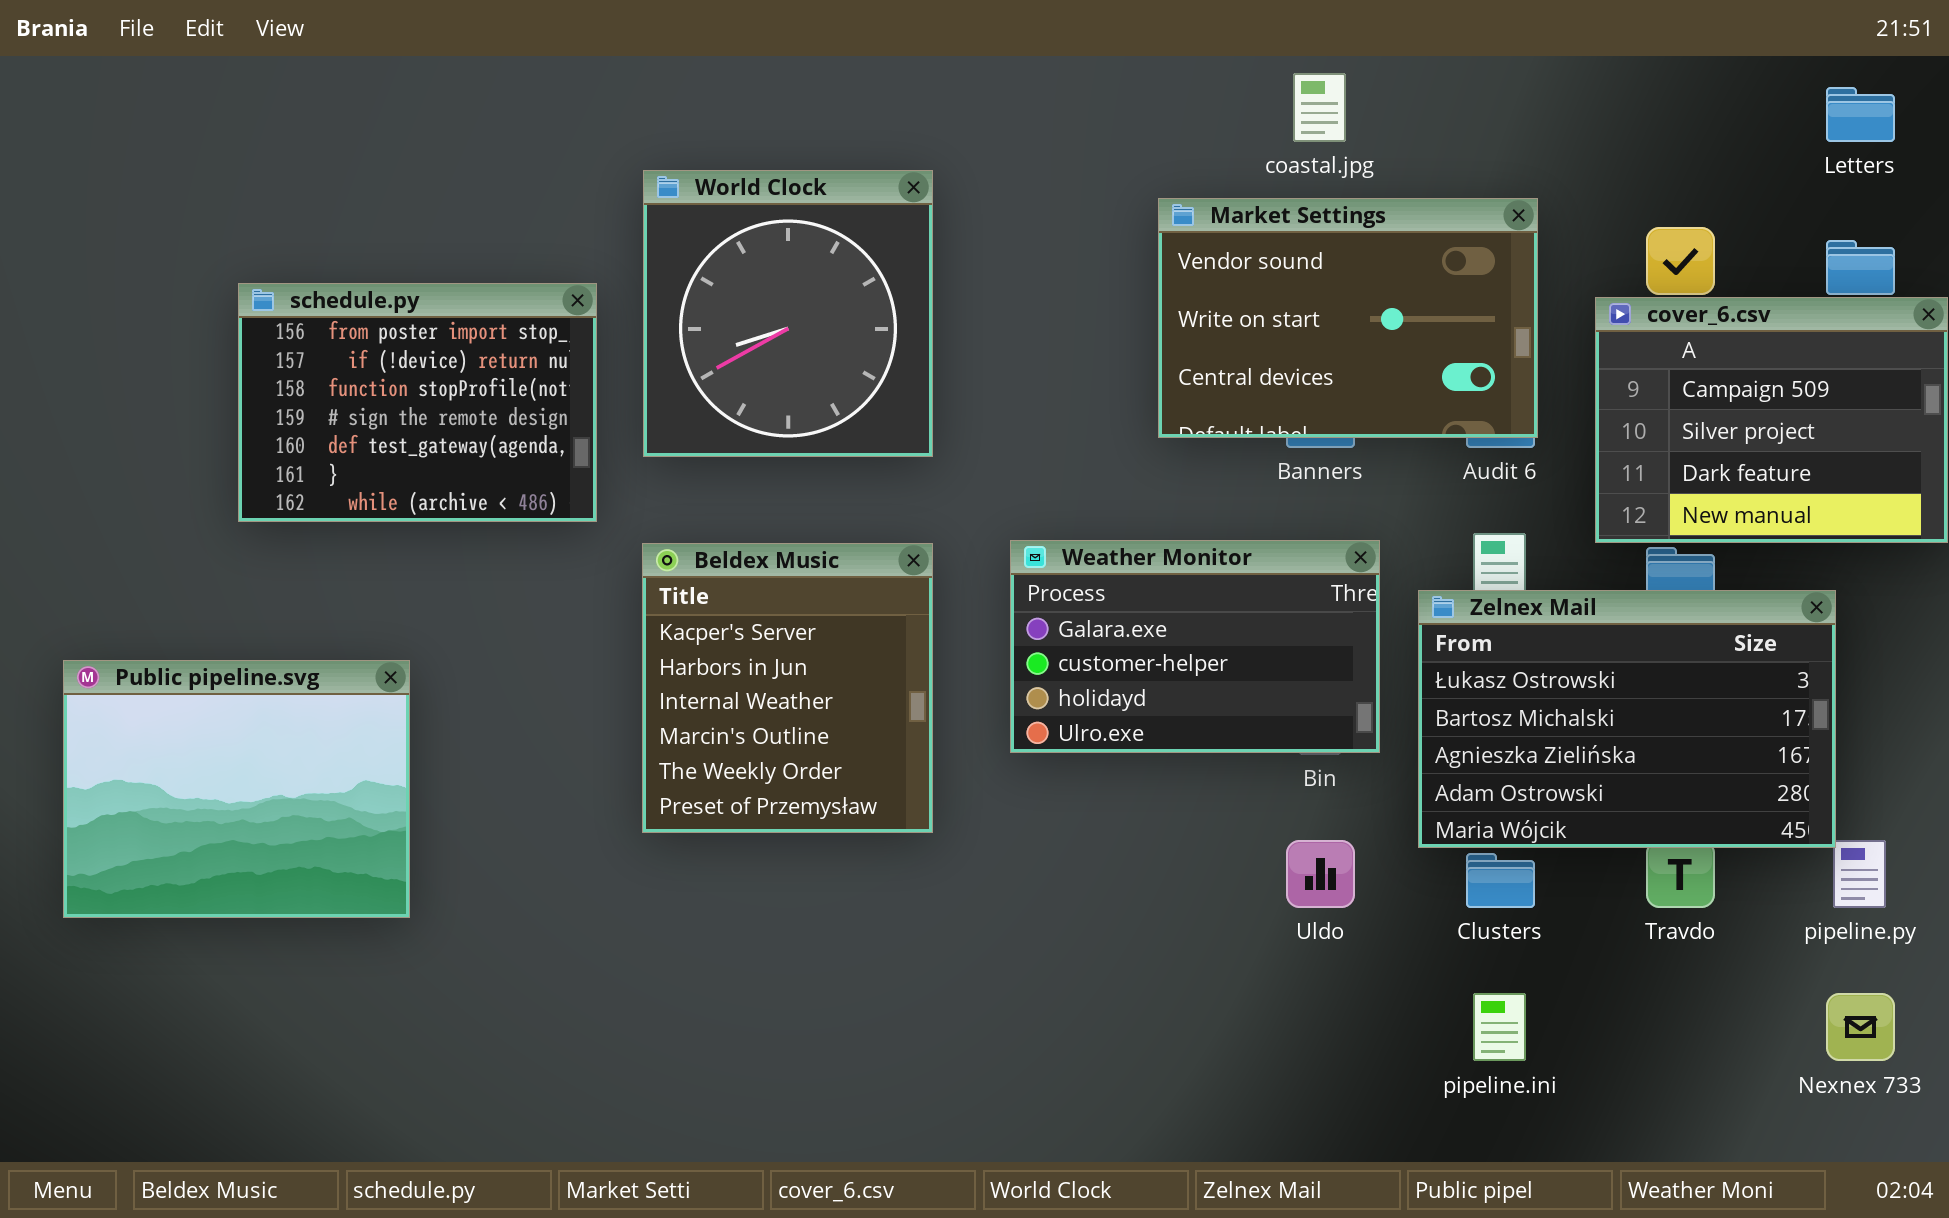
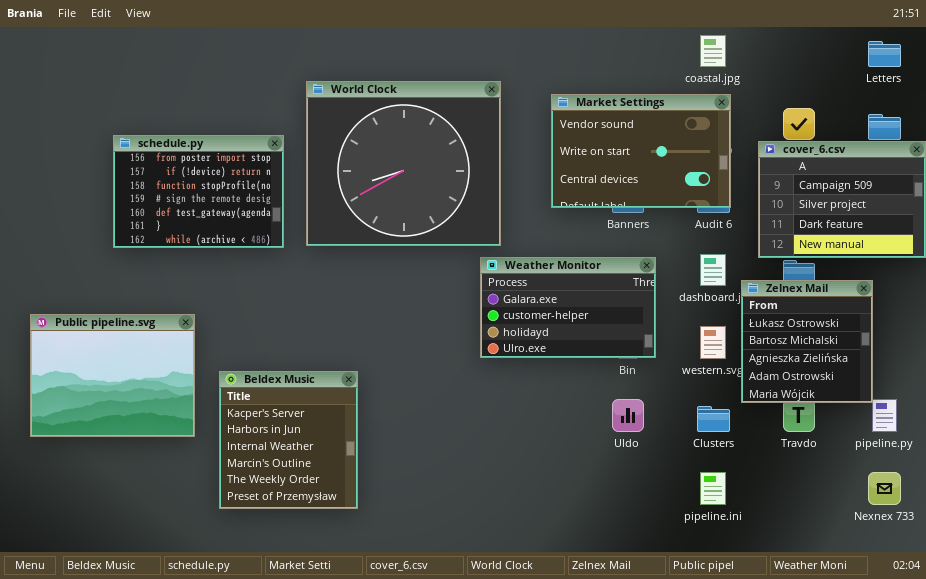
coastal.jpg: [1293,73,1346,142] -> [700,35,726,67], moved
World Clock: [643,170,933,457] -> [306,81,501,246], resized
Beldex Music: [642,543,933,833] -> [219,371,358,509], moved
Zelnex Mail: [1418,590,1836,848] -> [741,280,873,403], resized

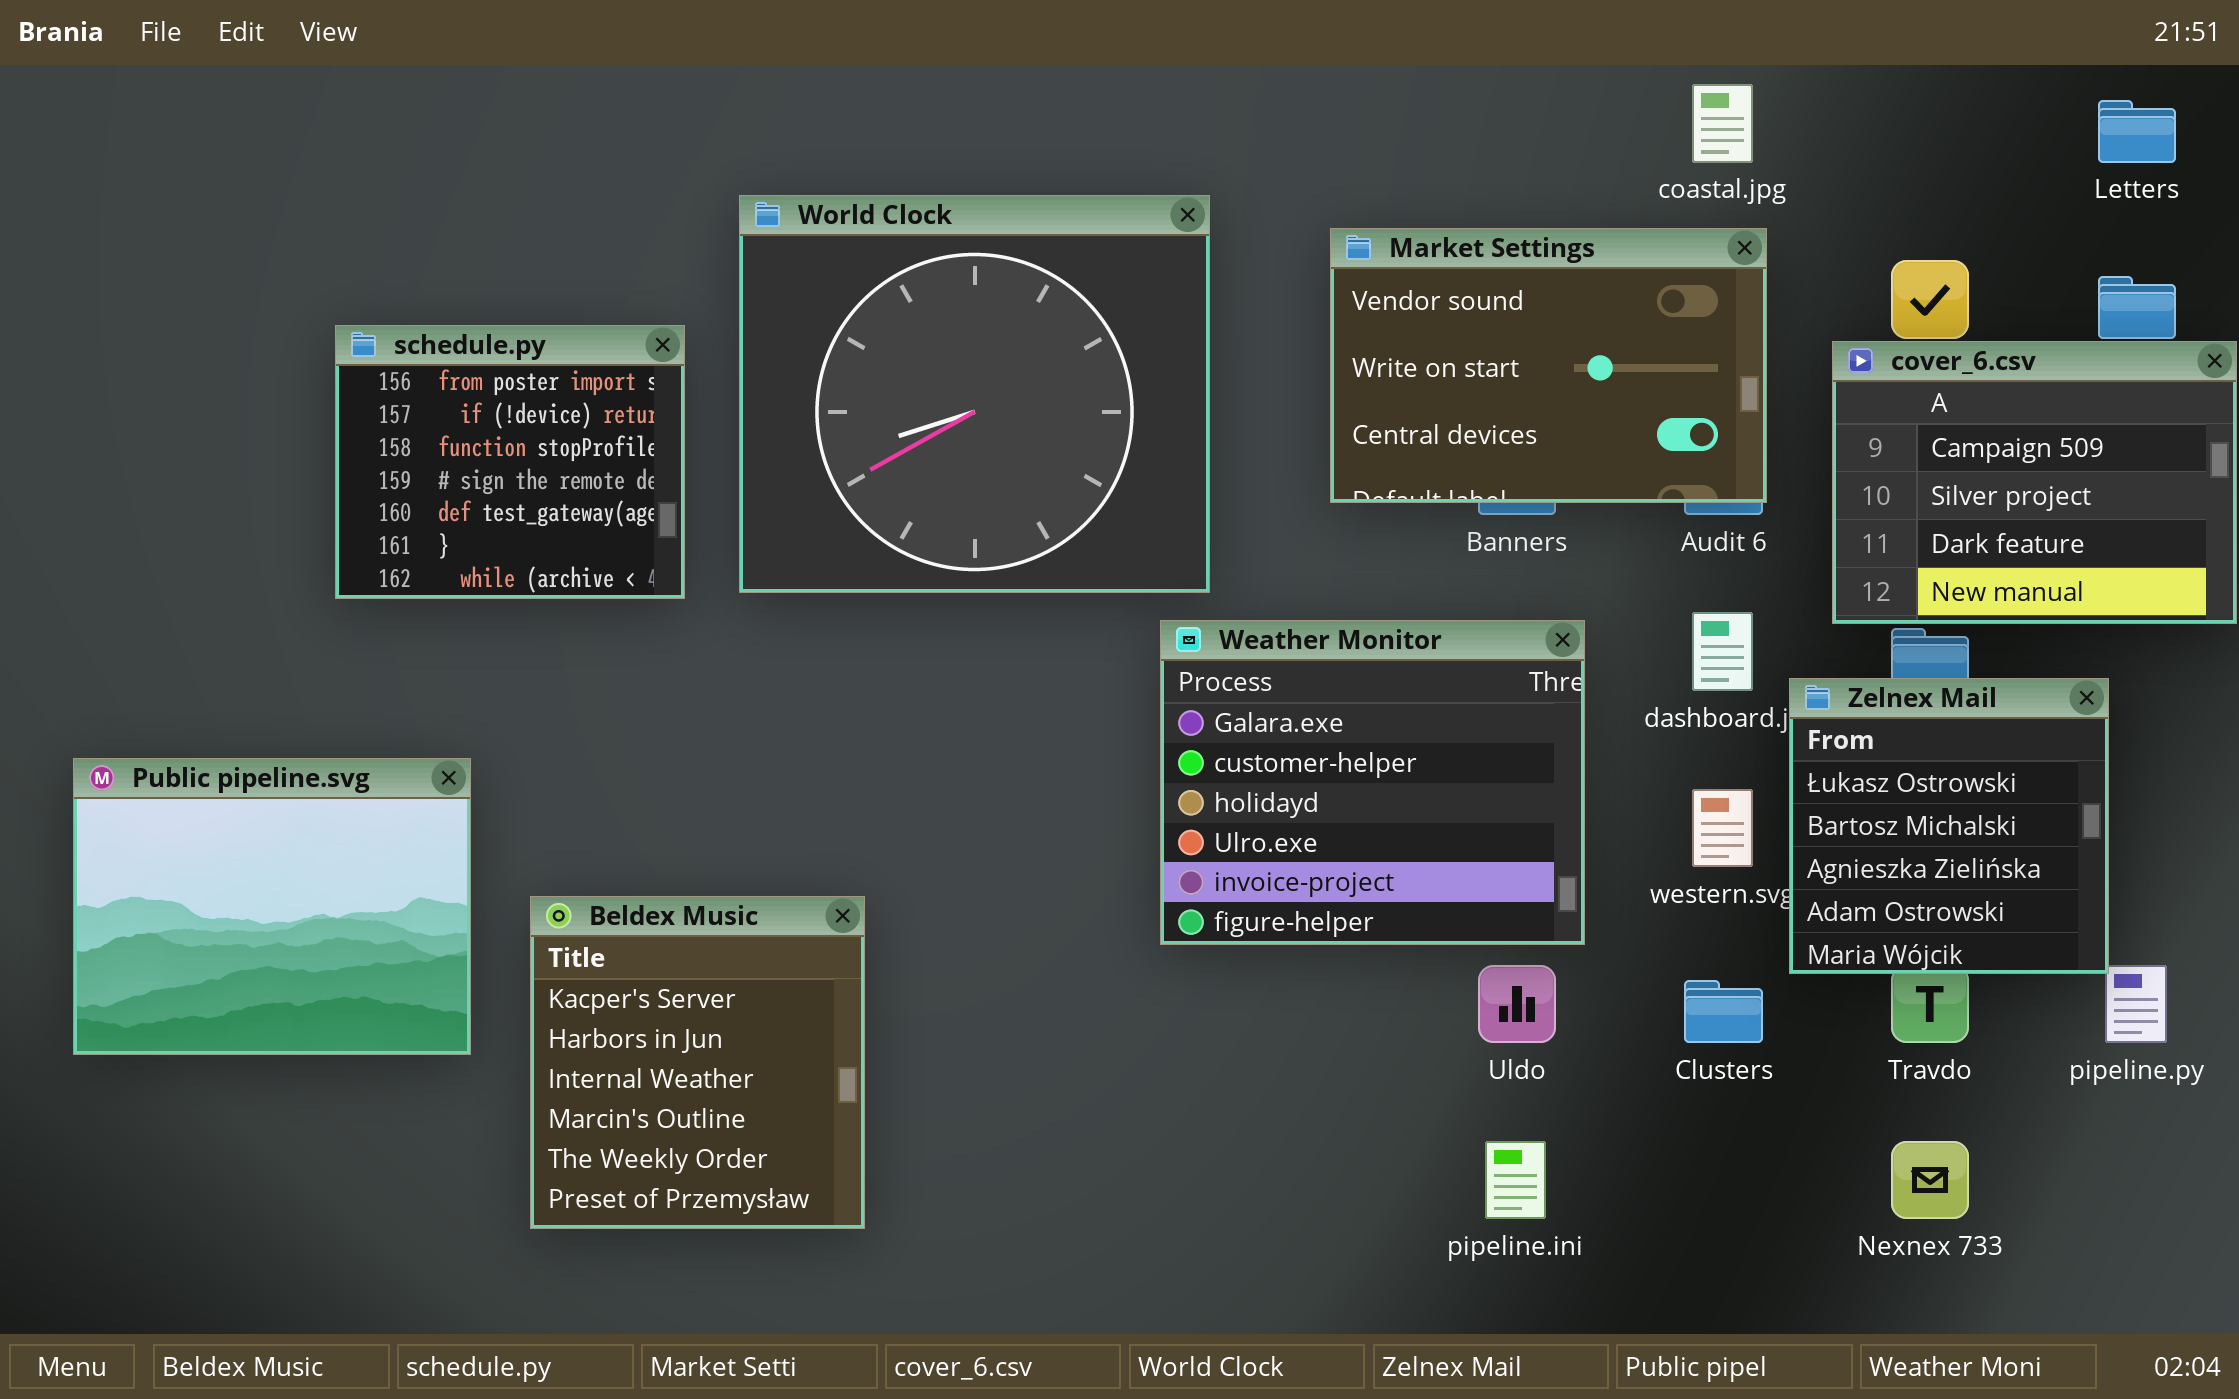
schedule.py: [113,135,284,248] -> [335,325,685,599], resized
Weather Monitor: [480,257,656,358] -> [1160,620,1585,945], resized
pipeline.ini: [700,472,726,505] -> [1485,1141,1546,1219], moved
Nexnex 733: [868,472,901,505] -> [1891,1141,1969,1219], moved

